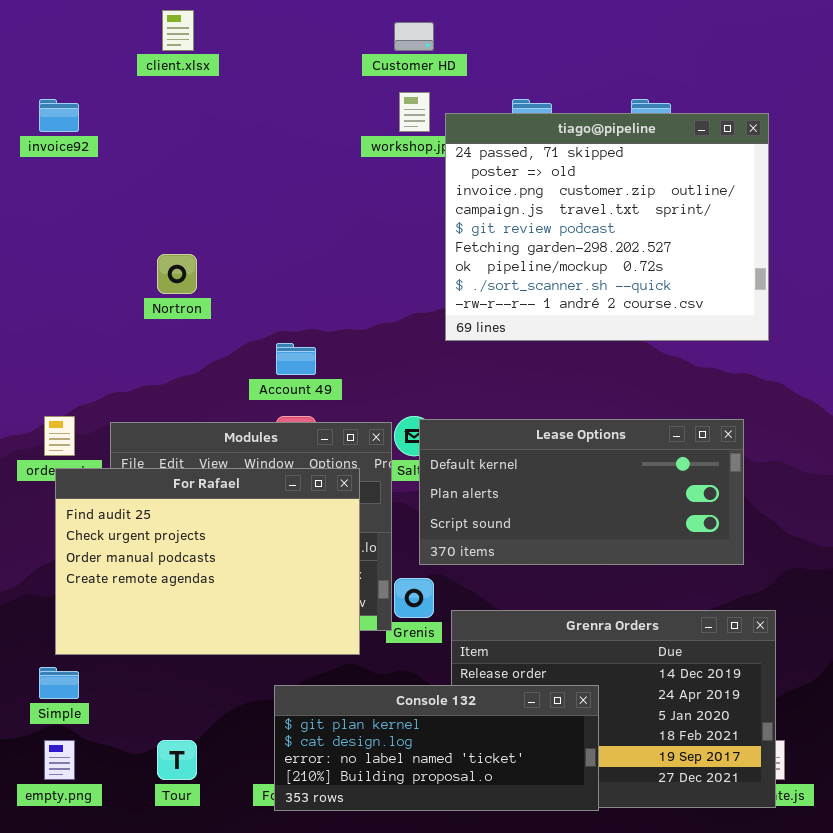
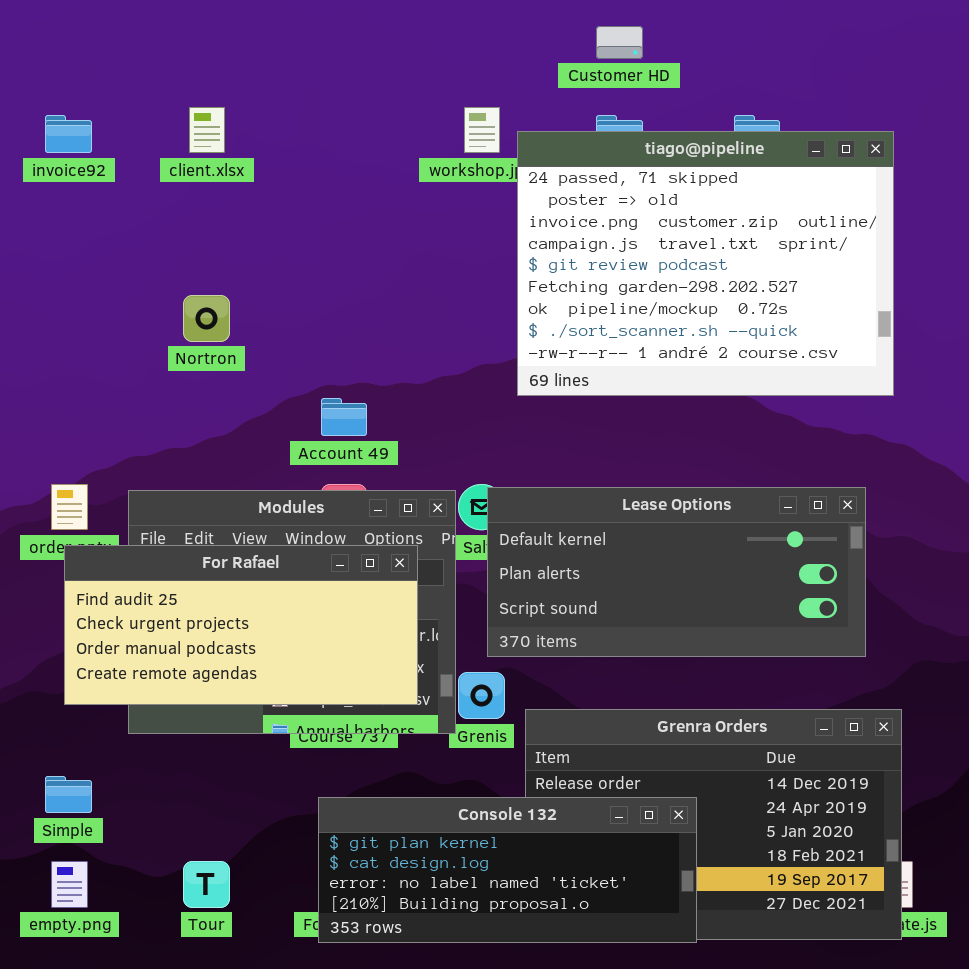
client.xlsx: [162,10,194,51] -> [189,107,225,153], moved
Customer HD: [394,22,434,51] -> [596,26,643,59], moved
For Rafael: [55,468,360,655] -> [64,545,418,705], resized

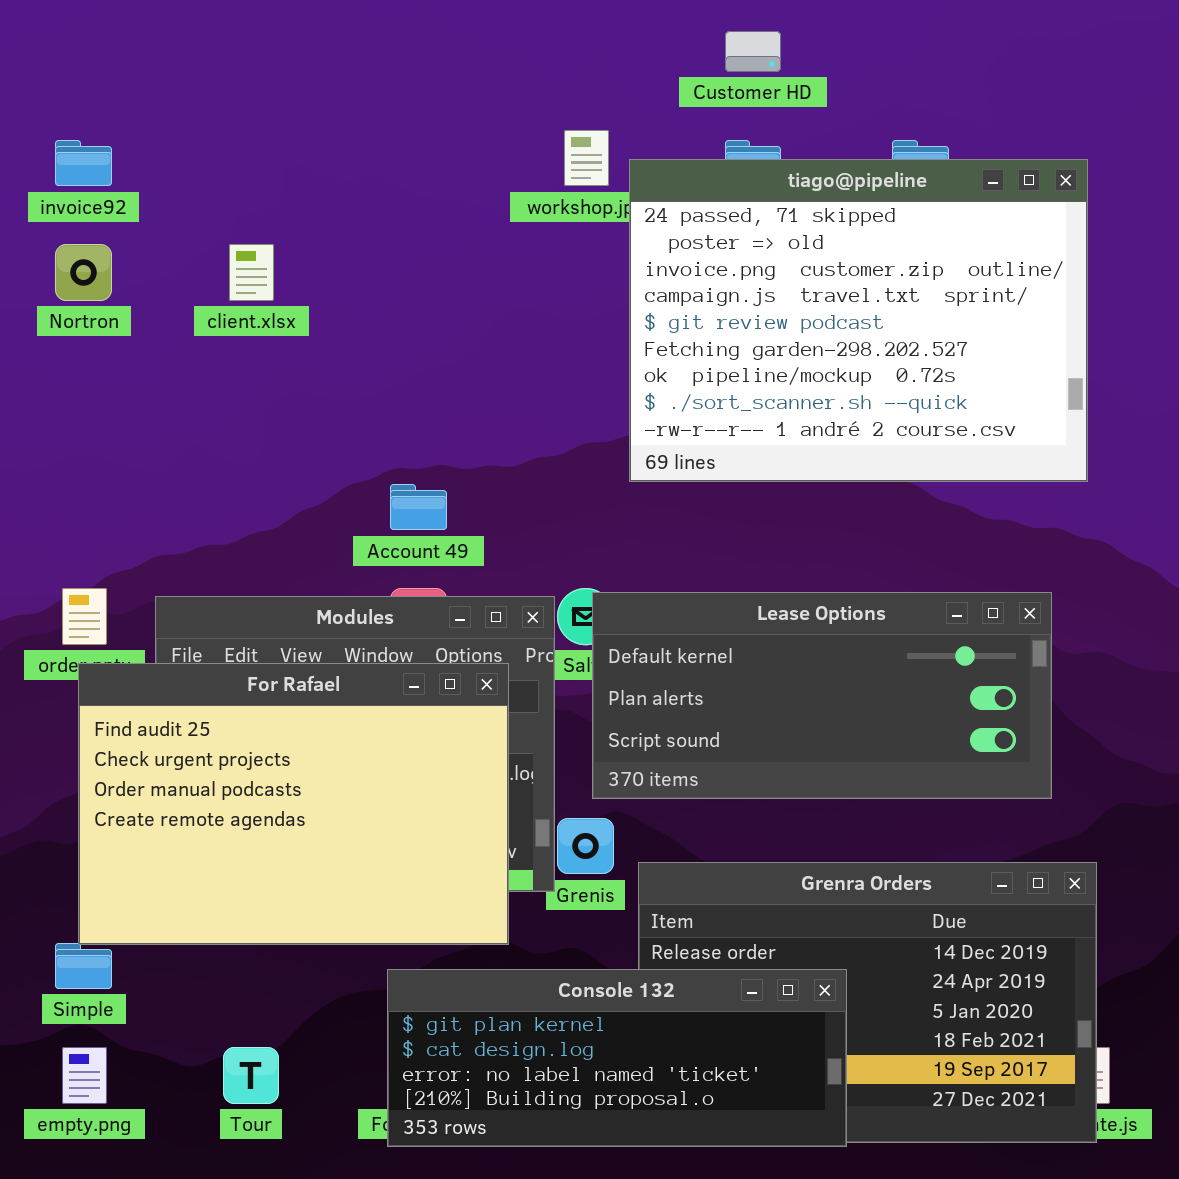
client.xlsx: [189,107,225,153] -> [229,244,274,301], moved
Nortron: [183,295,230,342] -> [55,244,112,301], moved
For Rafael: [64,545,418,705] -> [78,663,509,945], resized

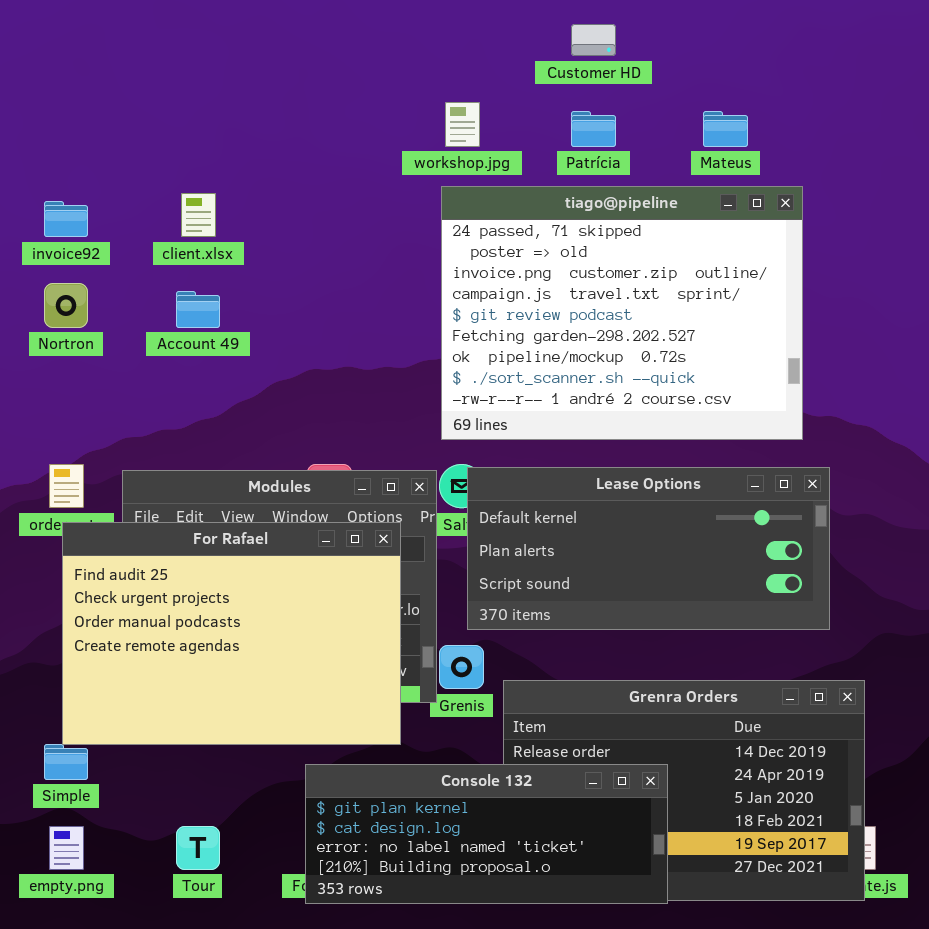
invoice92: [55,140,112,186] -> [44,201,88,237], moved
tiago@pipeline: [629,159,1088,482] -> [441,186,803,440], moved
Nortron: [55,244,112,301] -> [44,283,88,328], moved
Account 49: [390,484,447,530] -> [176,291,220,328], moved

